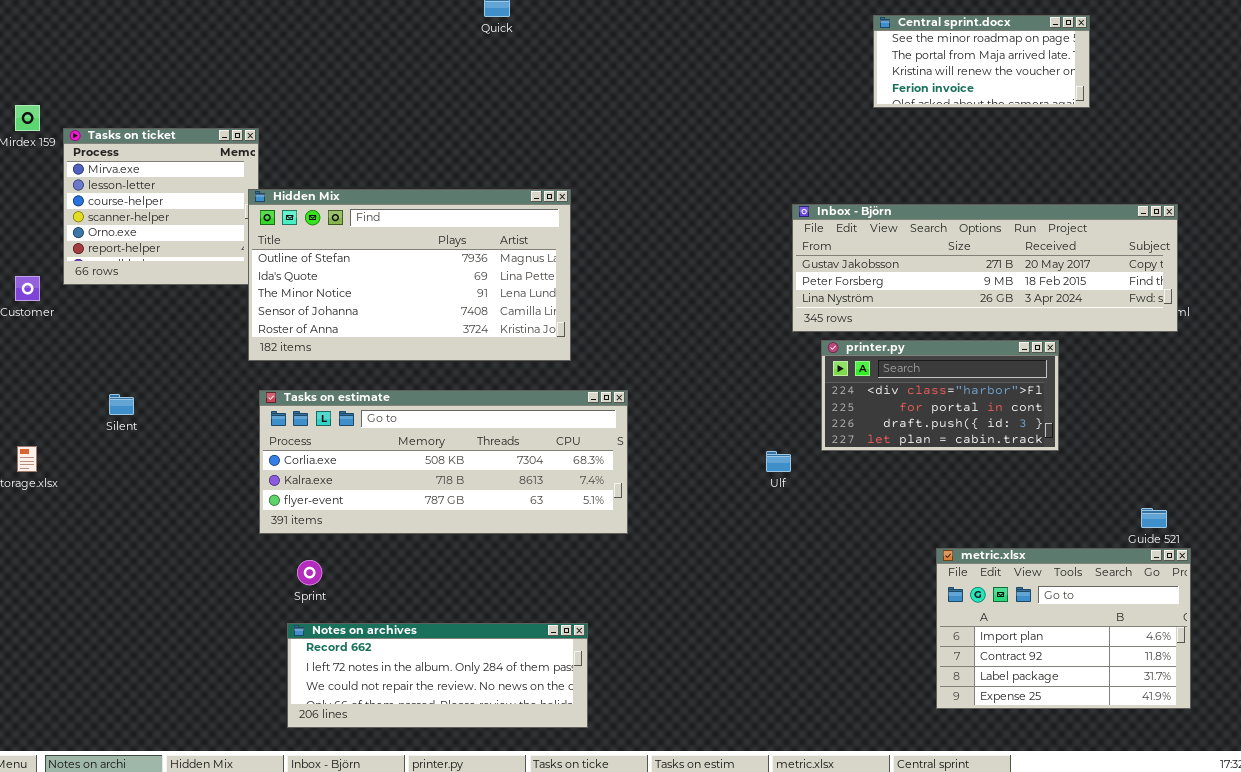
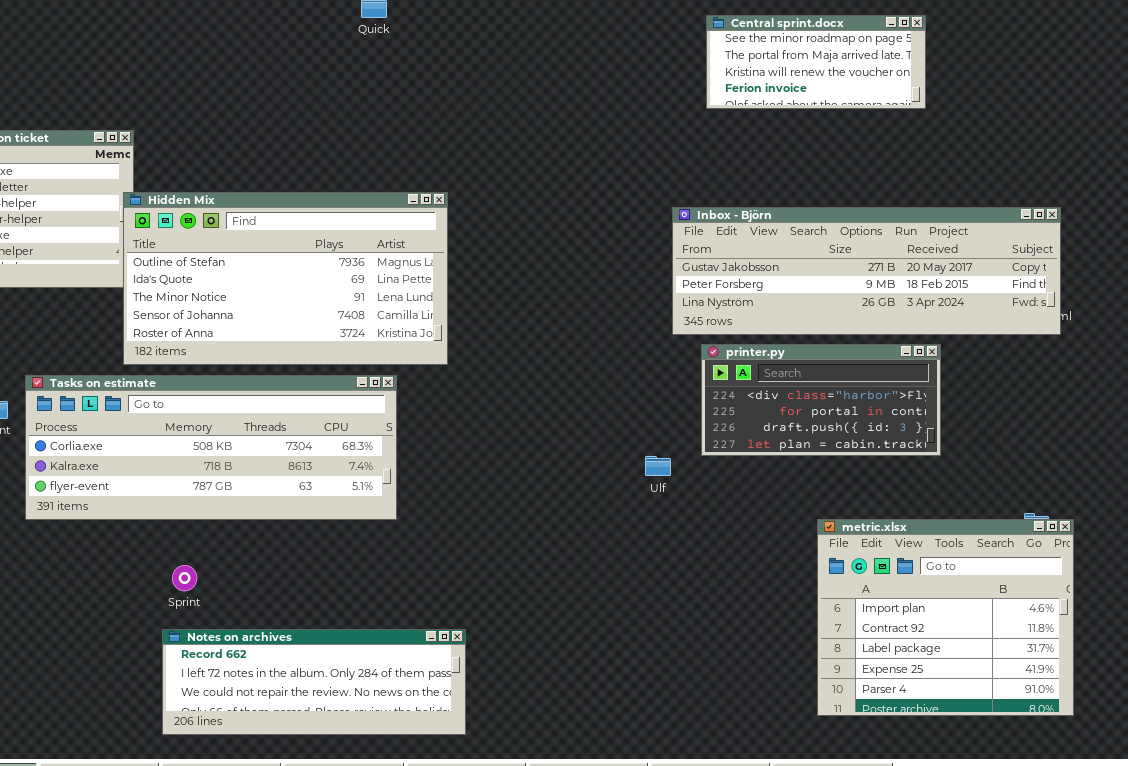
Central sprint.docx: [873,15,1090,108] -> [706,15,926,109], moved
Tasks on estimate: [259,390,628,534] -> [25,375,397,520], moved
metric.xlsx: [936,548,1191,709] -> [817,519,1074,716], resized

